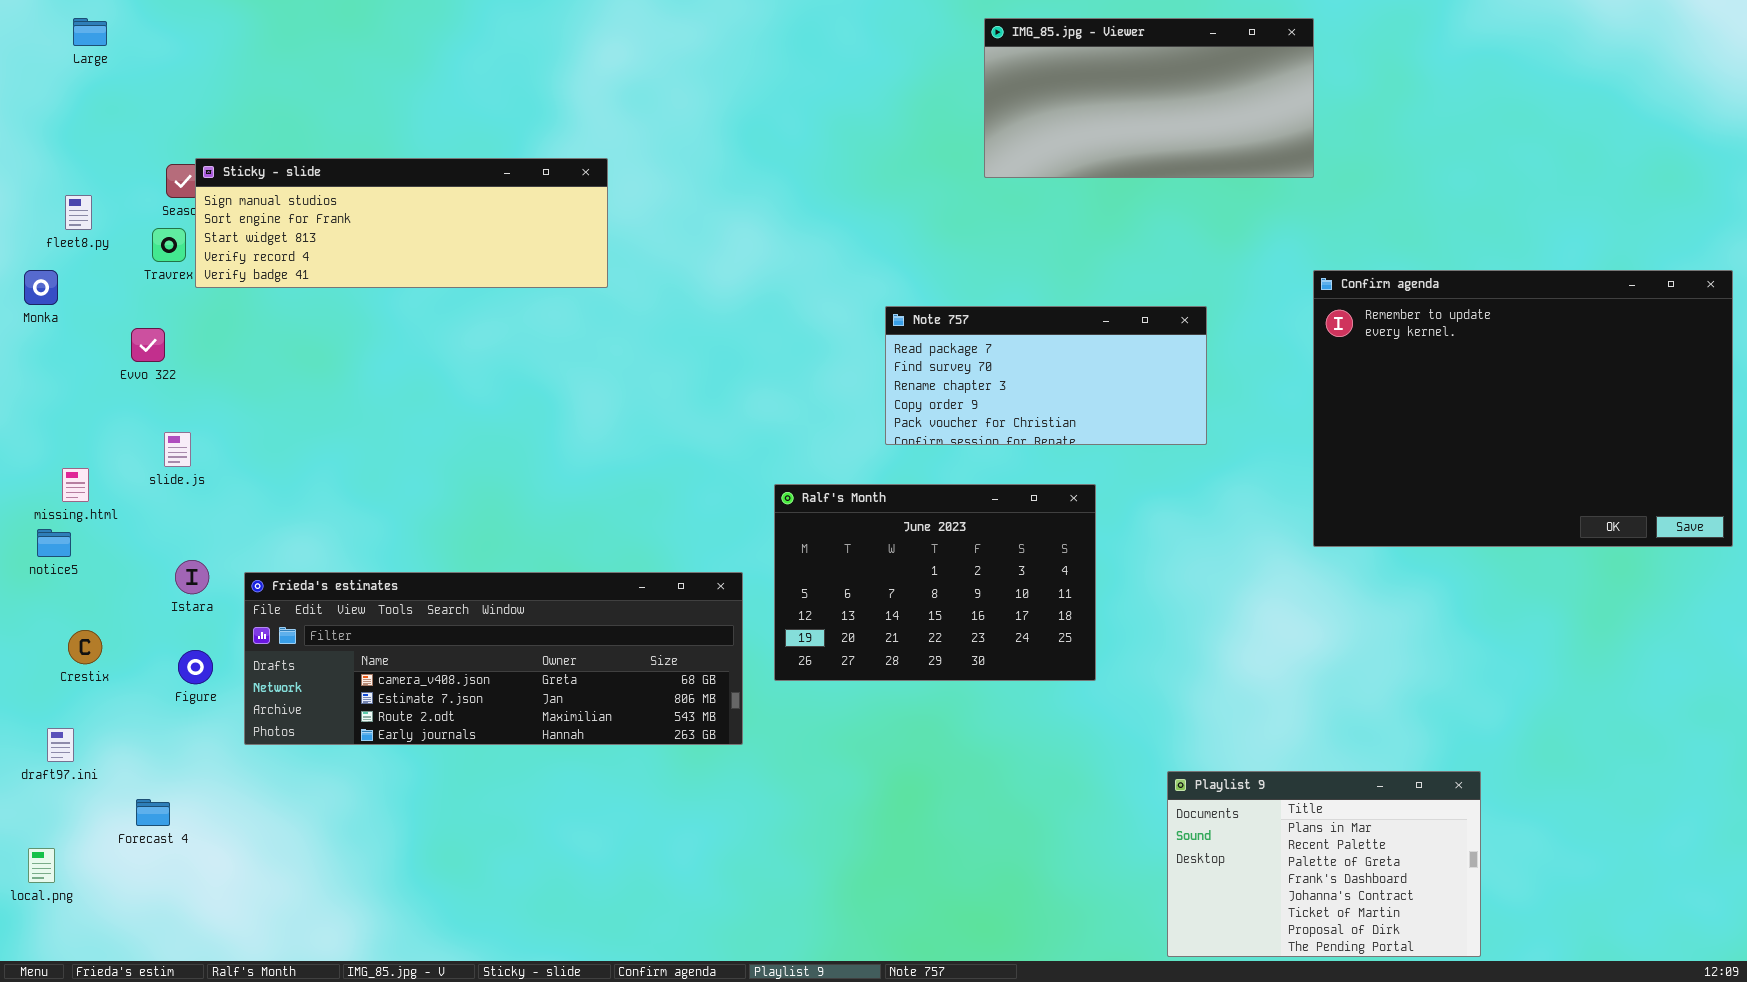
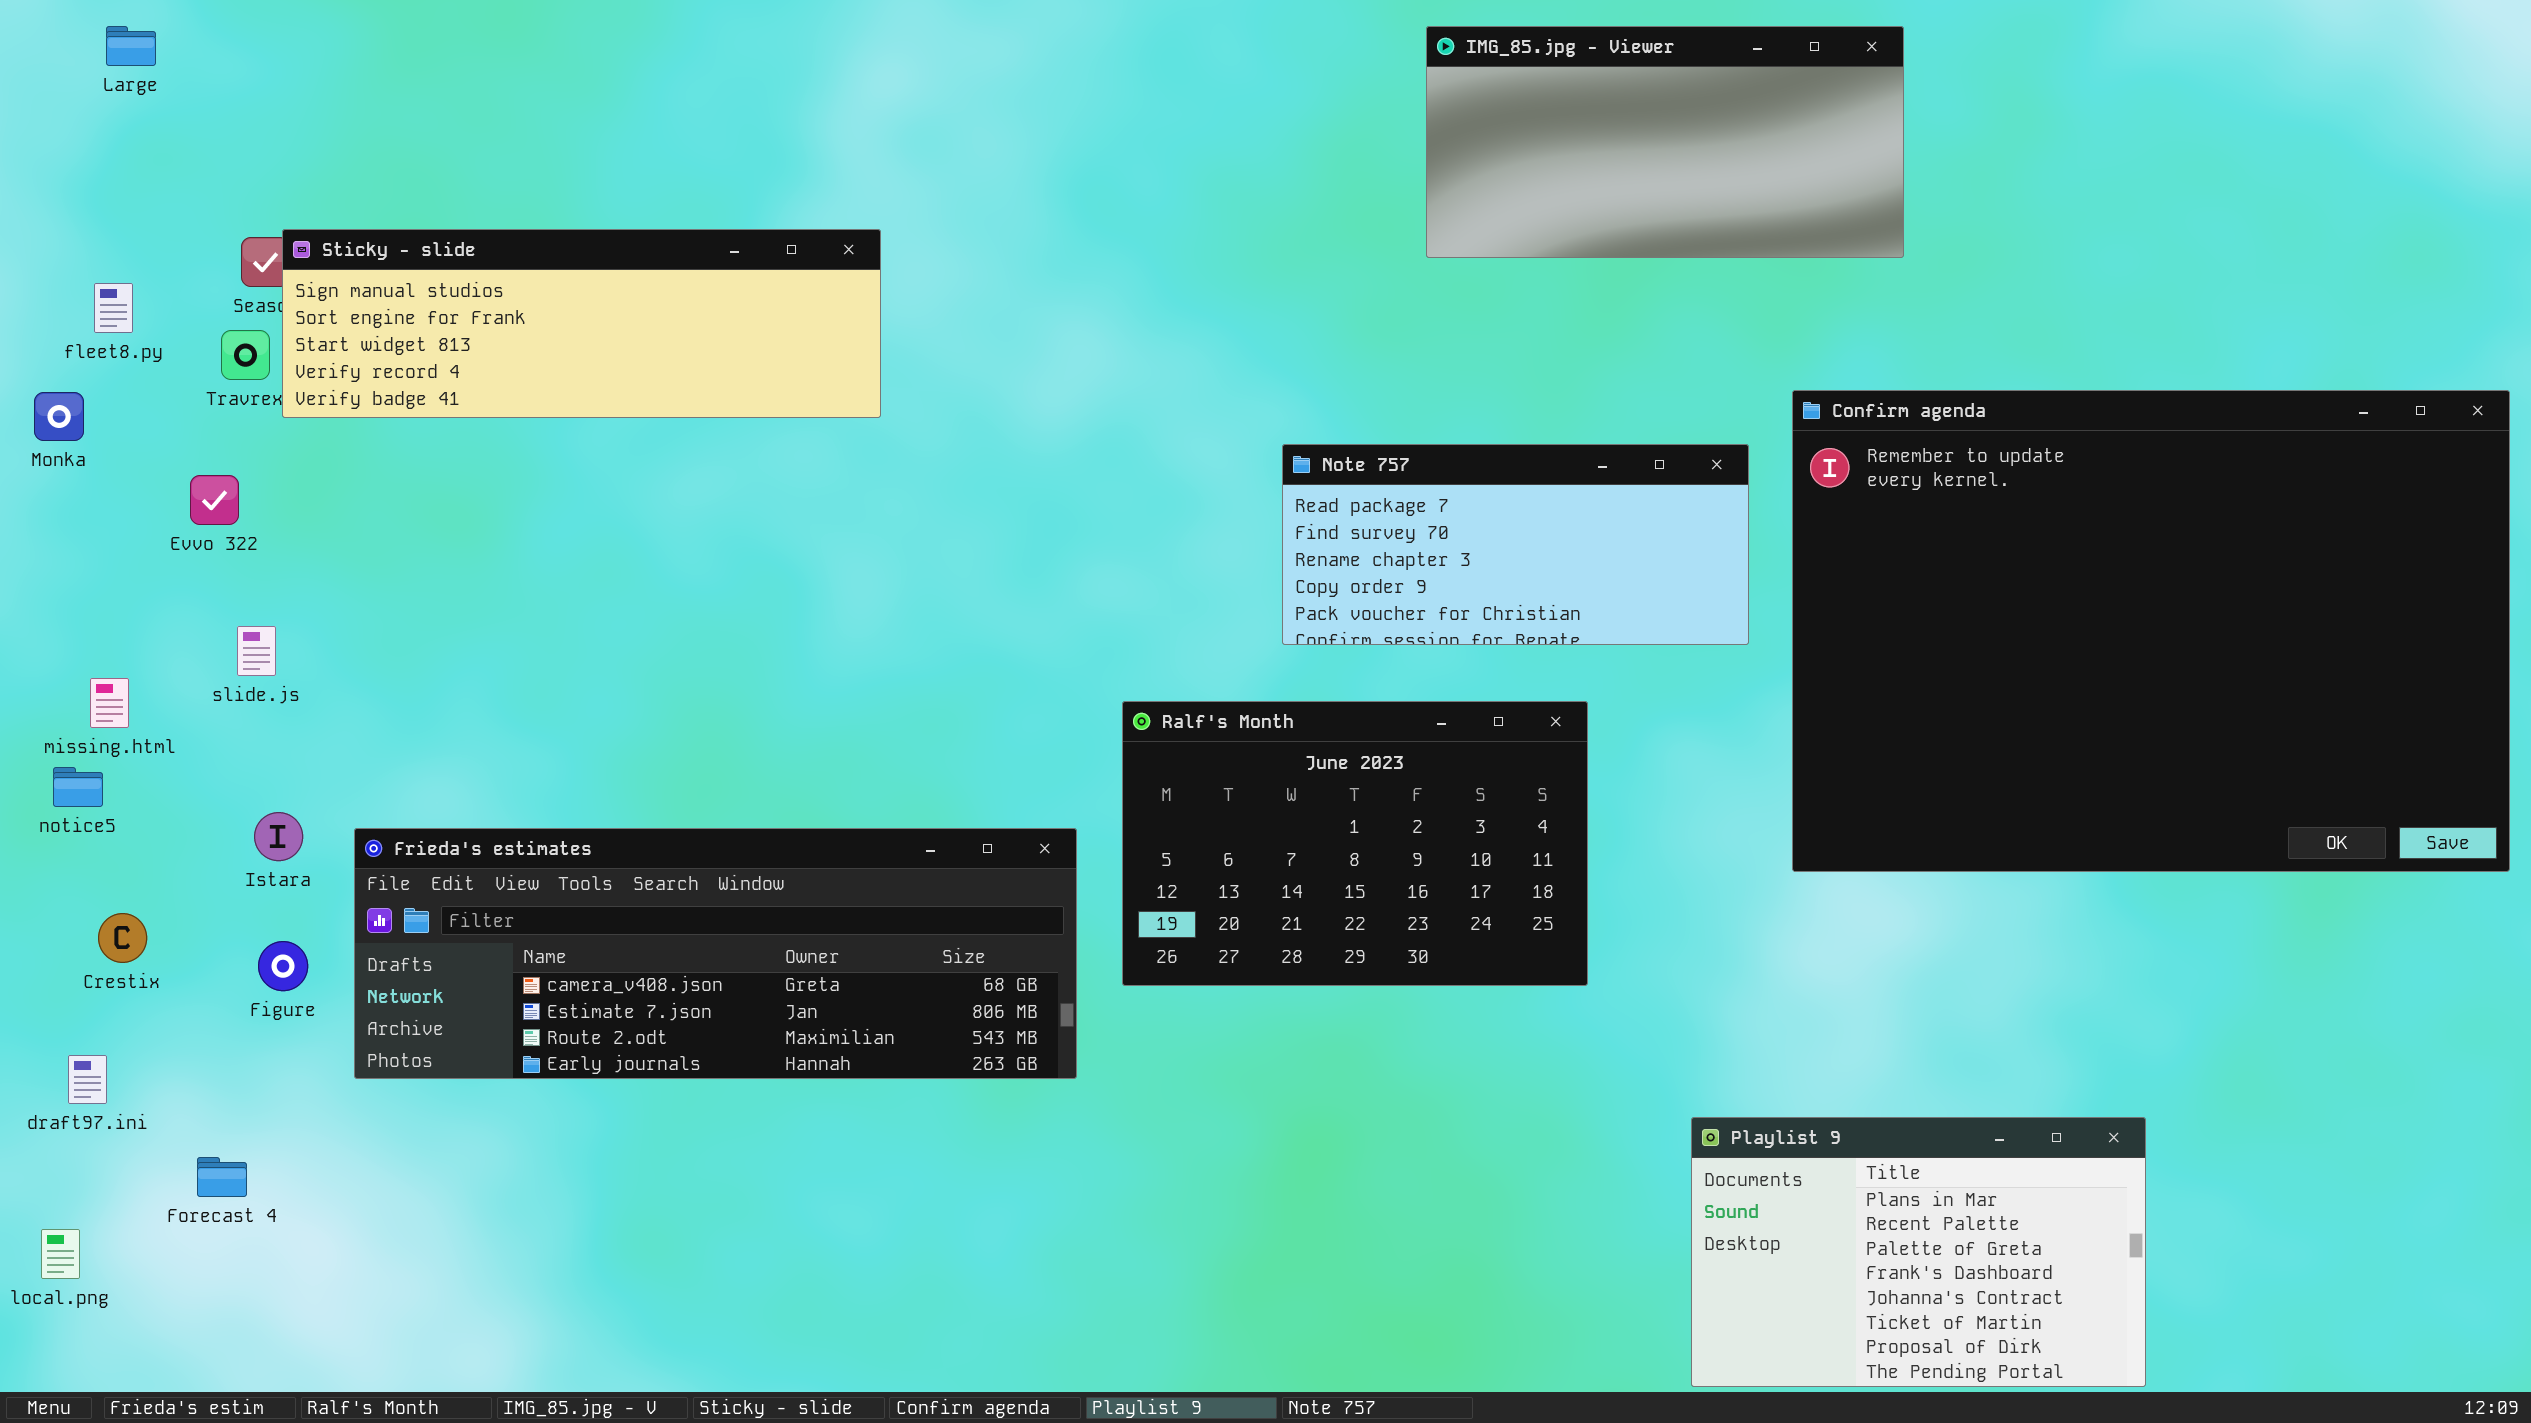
Confirm agenda: [1313,270,1733,547] -> [1792,390,2510,872], resized

